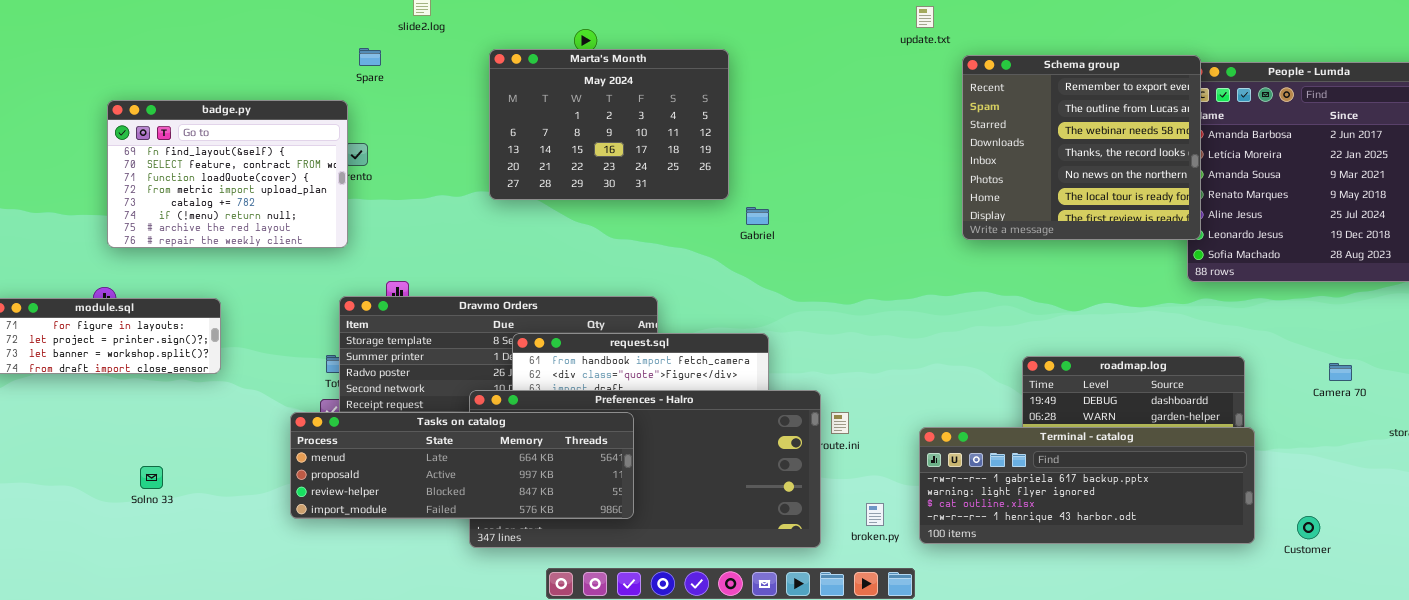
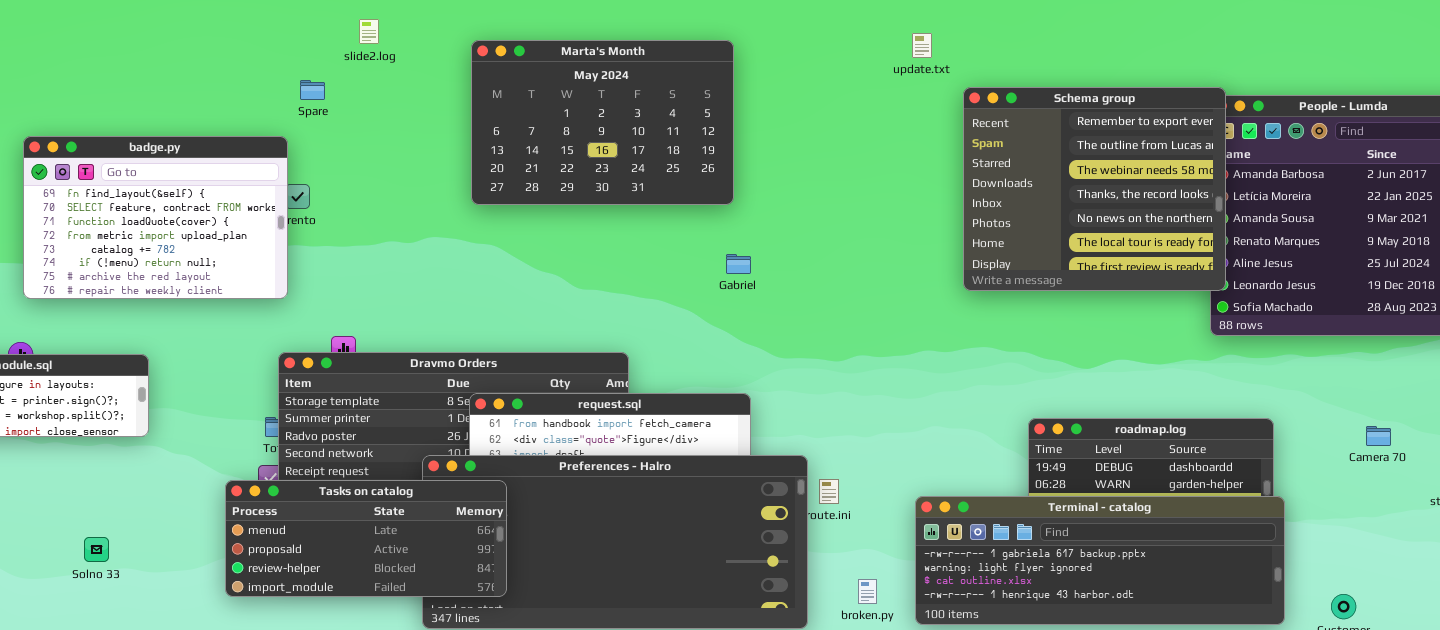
Marta's Month: [489,49,729,200] -> [471,40,734,205], moved
Tasks on catalog: [290,412,634,519] -> [225,480,507,597], resized
Solno 33: [140,466,163,489] -> [84,537,109,562], moved

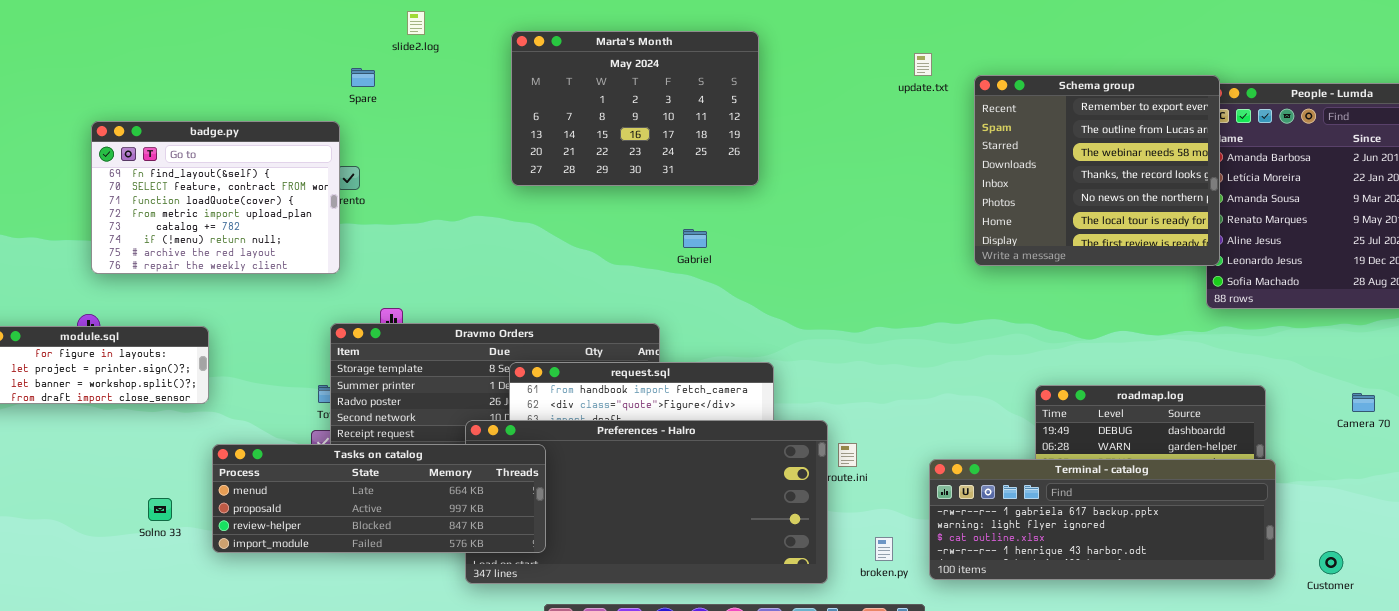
update.txt: [912,33,932,58] -> [914,53,932,76], moved
Gabriel: [726,254,751,274] -> [683,229,707,248], moved
Tasks on catalog: [225,480,507,597] -> [212,444,546,553], resized

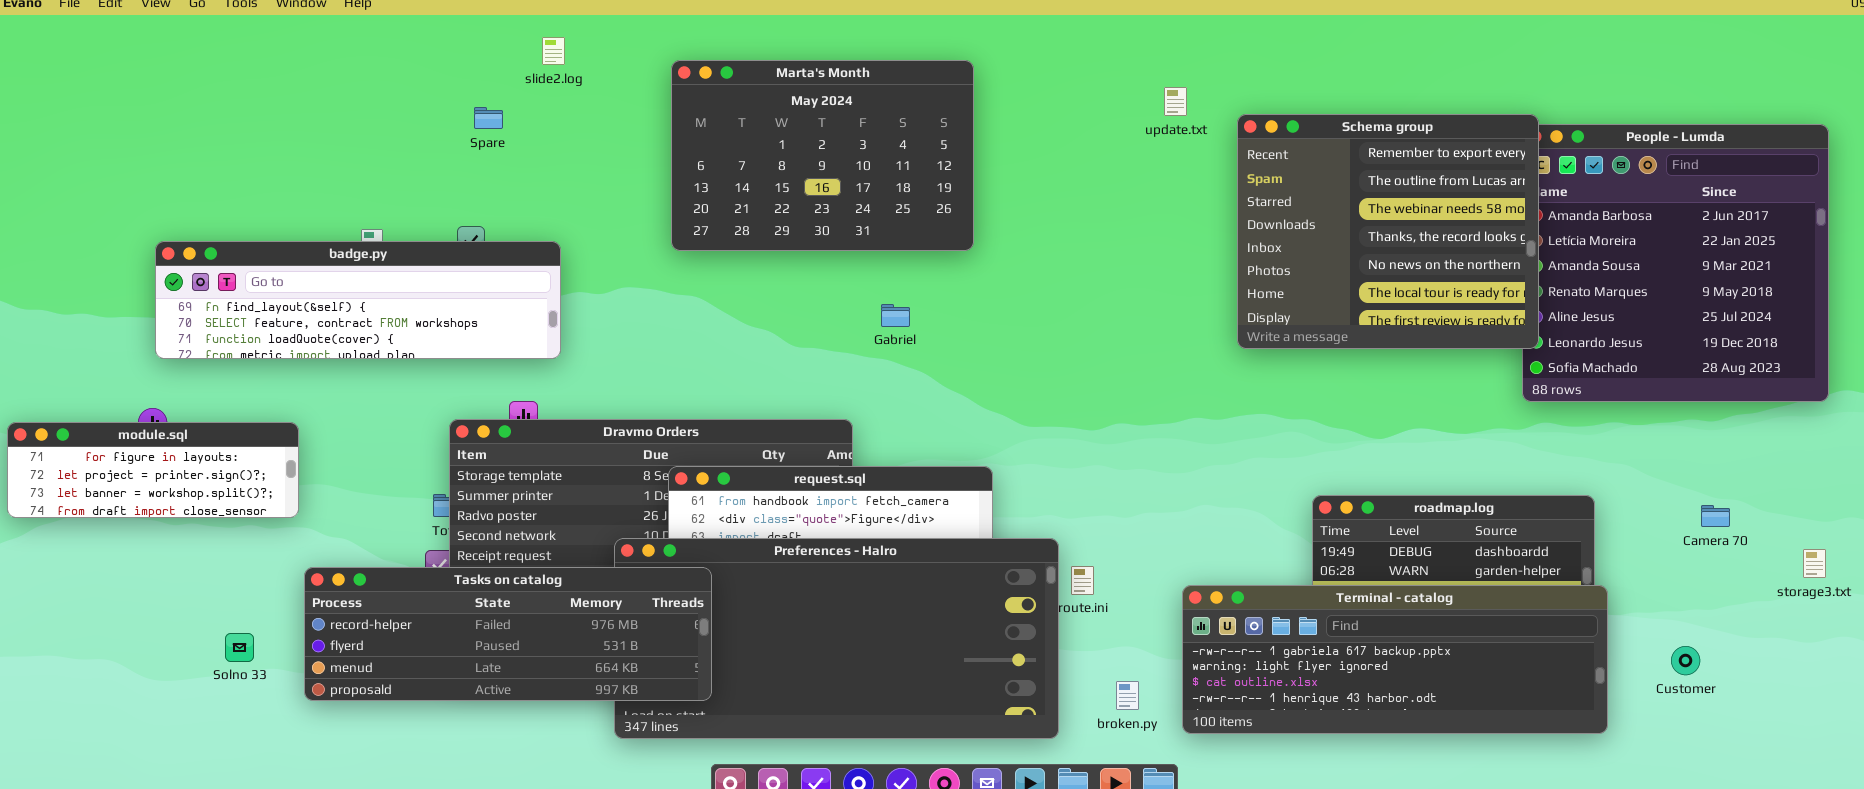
badge.py: [91,121,340,274] -> [155,241,561,359], resized
Tasks on catalog: [212,444,546,553] -> [304,567,712,701], scrolled up 2 rows
Customer: [1319,551,1343,574] -> [1671,646,1700,675], moved

